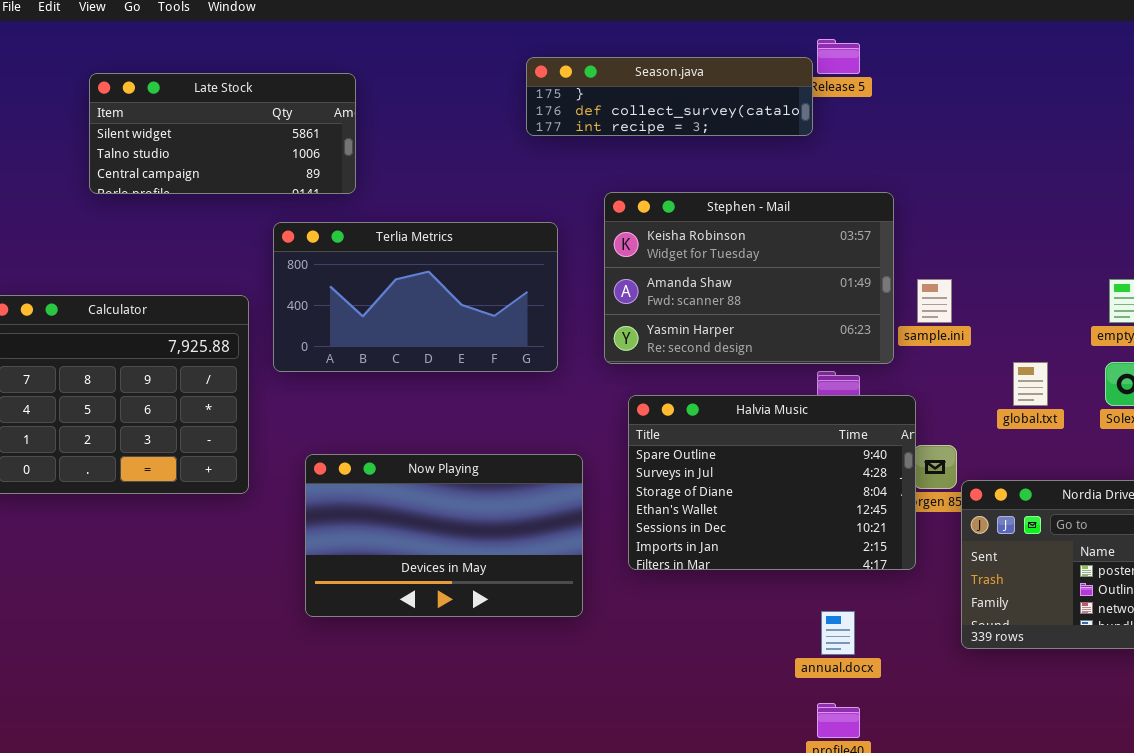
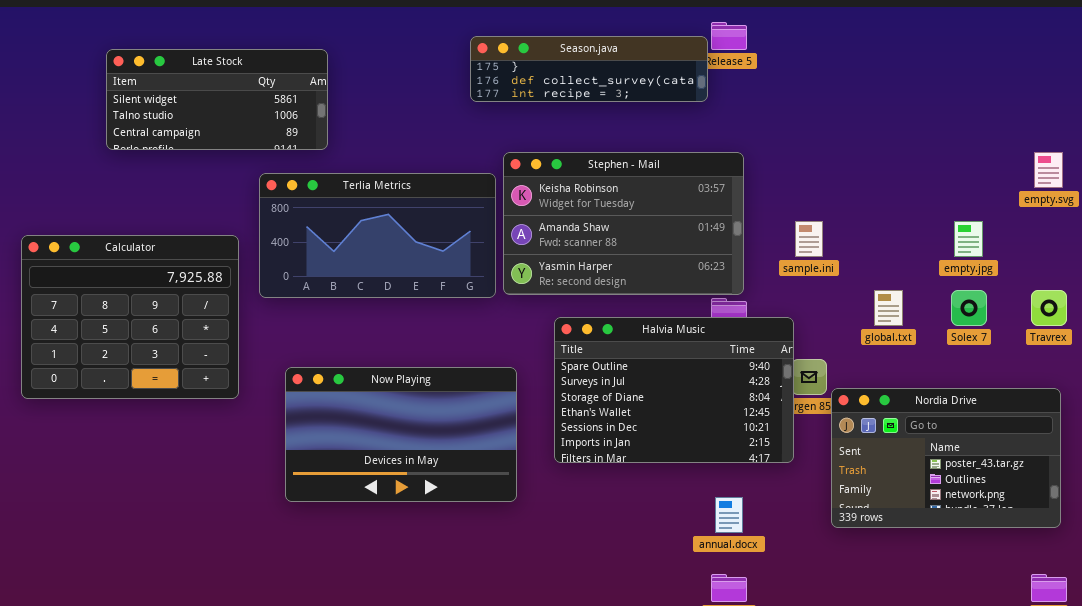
Stephen - Mail: [604,192,894,364] -> [503,152,744,295], moved

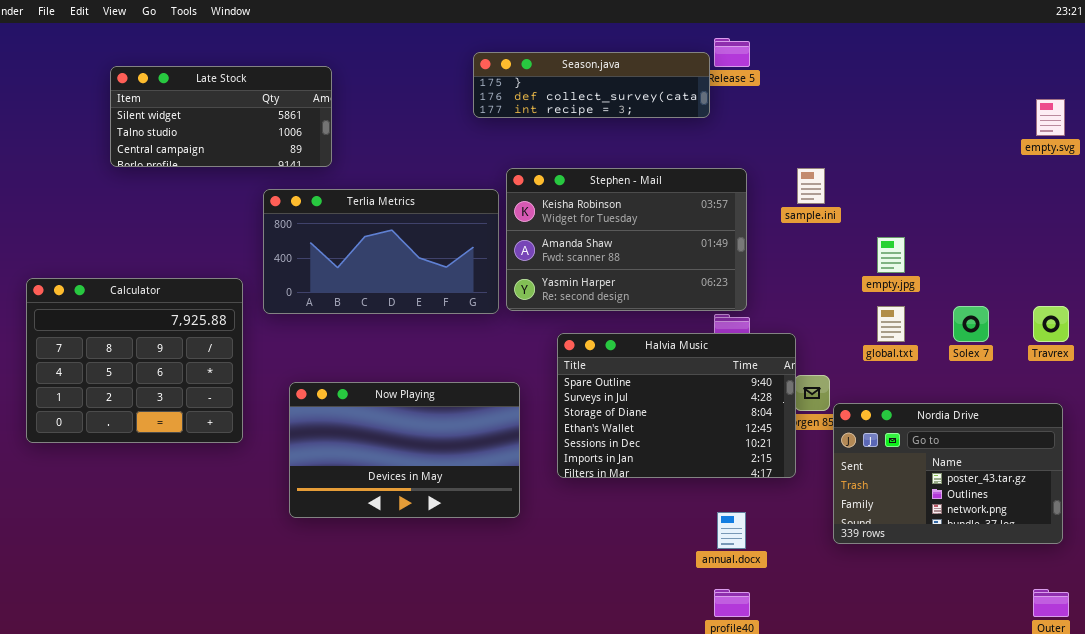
empty.svg: [1034,152,1063,188] -> [1036,99,1065,136], moved
sample.ini: [795,221,823,257] -> [797,168,825,204], moved
empty.jpg: [954,221,983,257] -> [877,237,905,273], moved
Calculator: [21,235,239,399] -> [26,278,243,443], moved

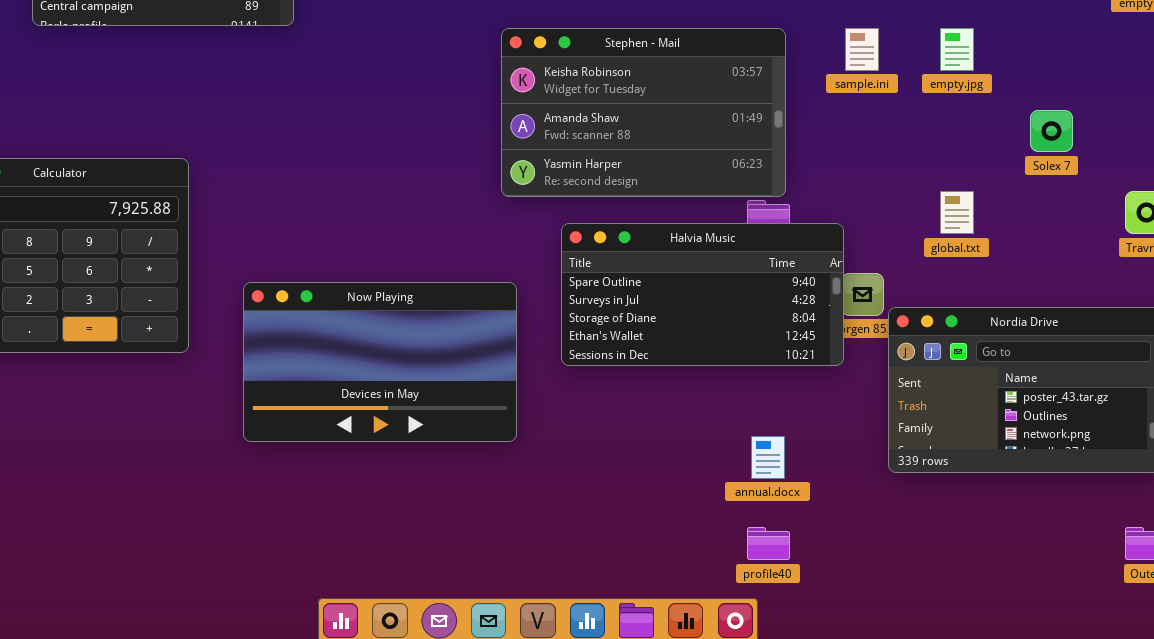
Terlia Metrics: [263,189,499,314] -> none, closed
empty.jpg: [877,237,905,273] -> [940,28,974,71], moved
Solex 7: [953,306,989,342] -> [1030,110,1073,152], moved
Halvia Music: [557,333,796,478] -> [561,223,844,366], resized

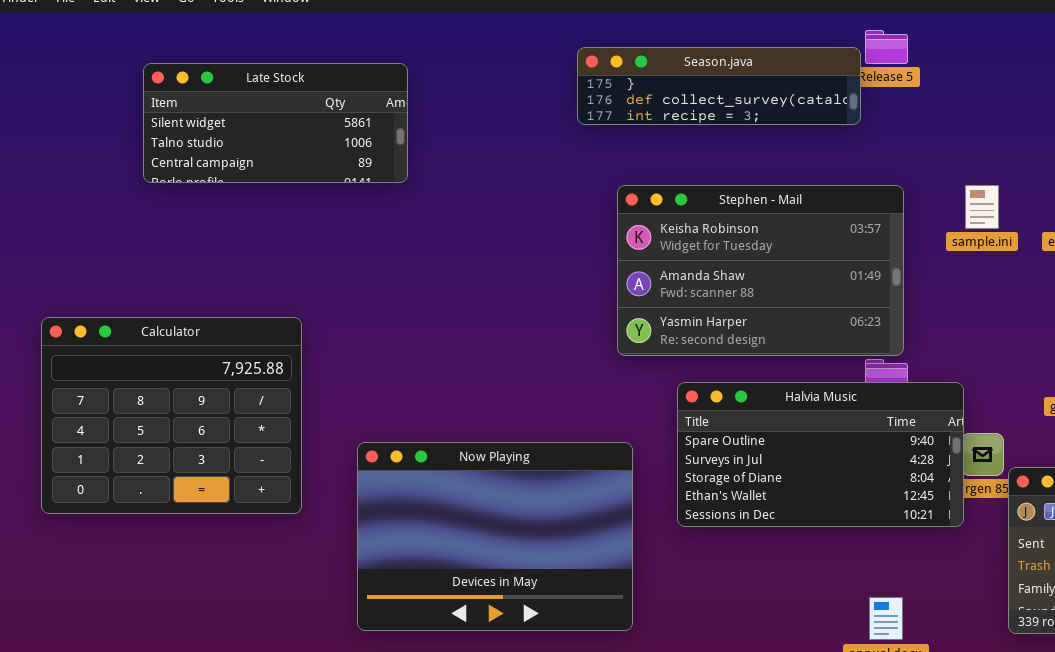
Now Playing: [243,282,517,442] -> [357,442,633,631], resized

